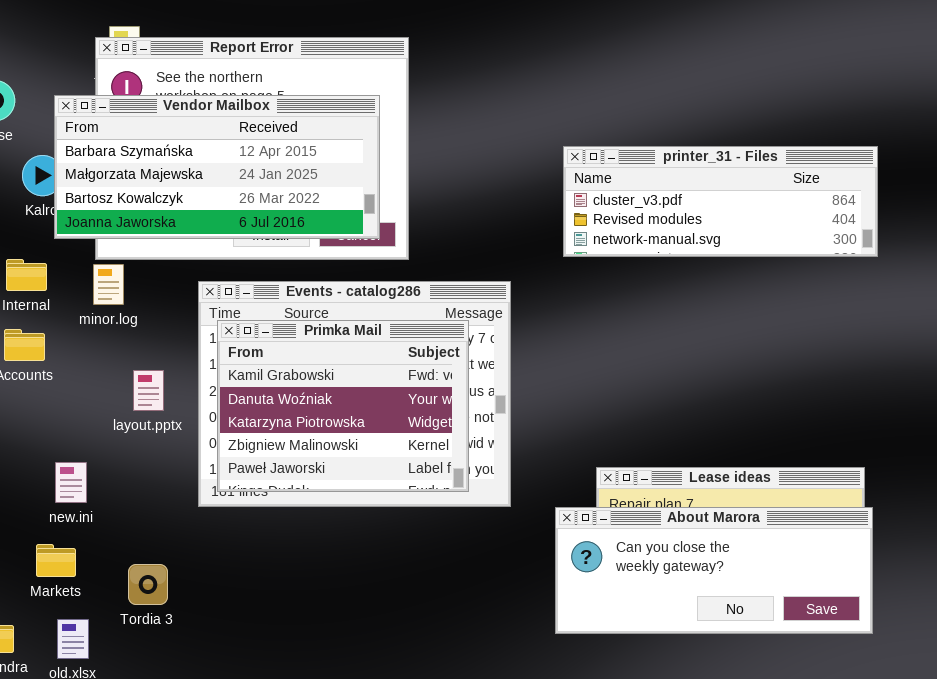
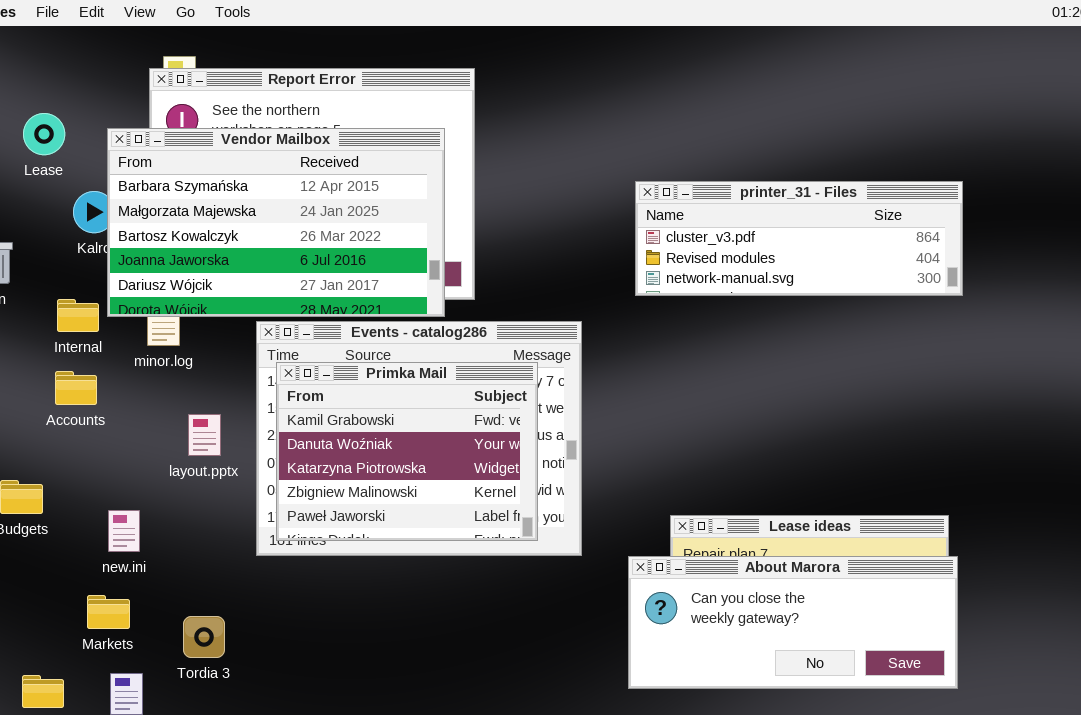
Vendor Mailbox: [54,95,380,239] -> [107,128,445,317], resized

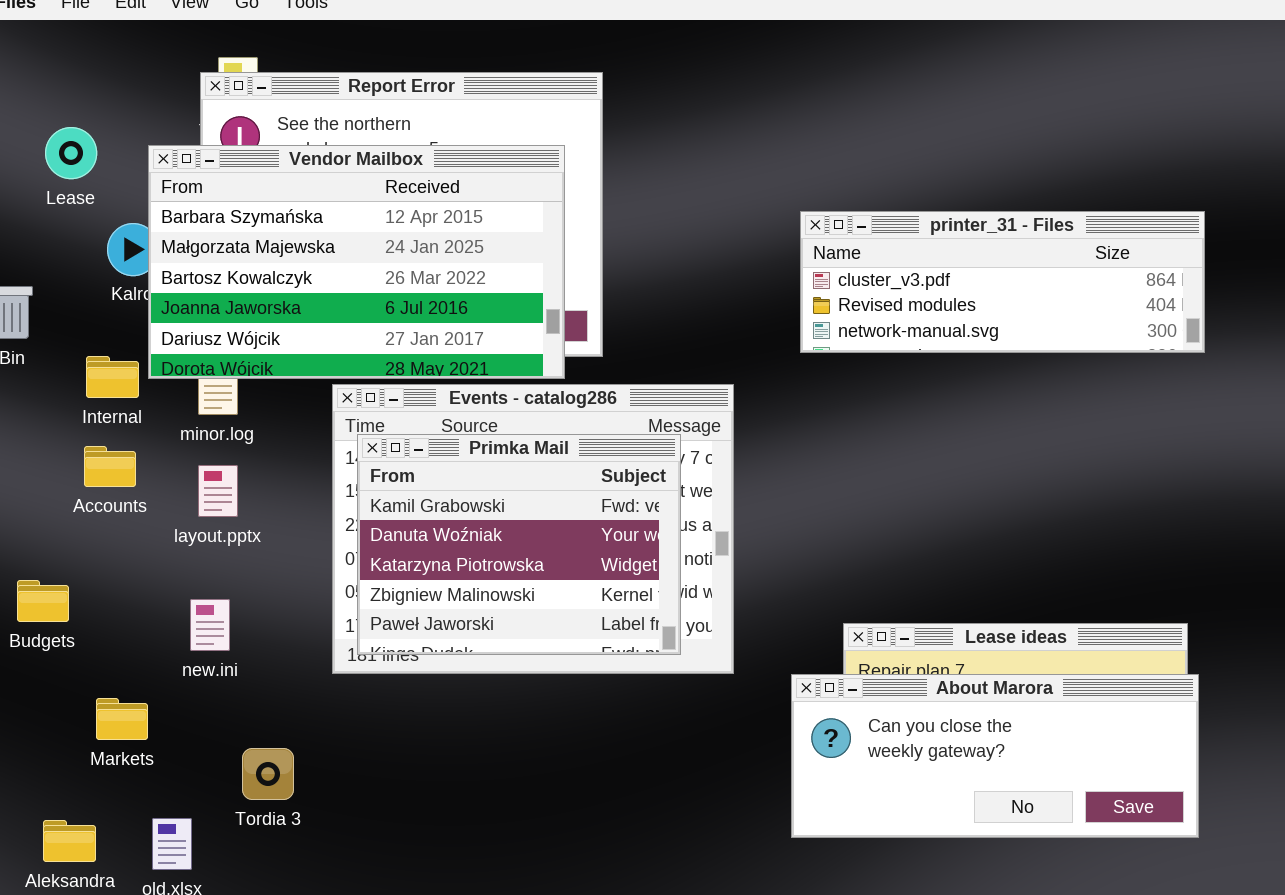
layout.pptx: [188,414,221,456] -> [198,465,238,517], moved
new.ini: [108,510,140,552] -> [190,599,230,651], moved
Markets: [87,595,130,629] -> [96,698,148,740], moved

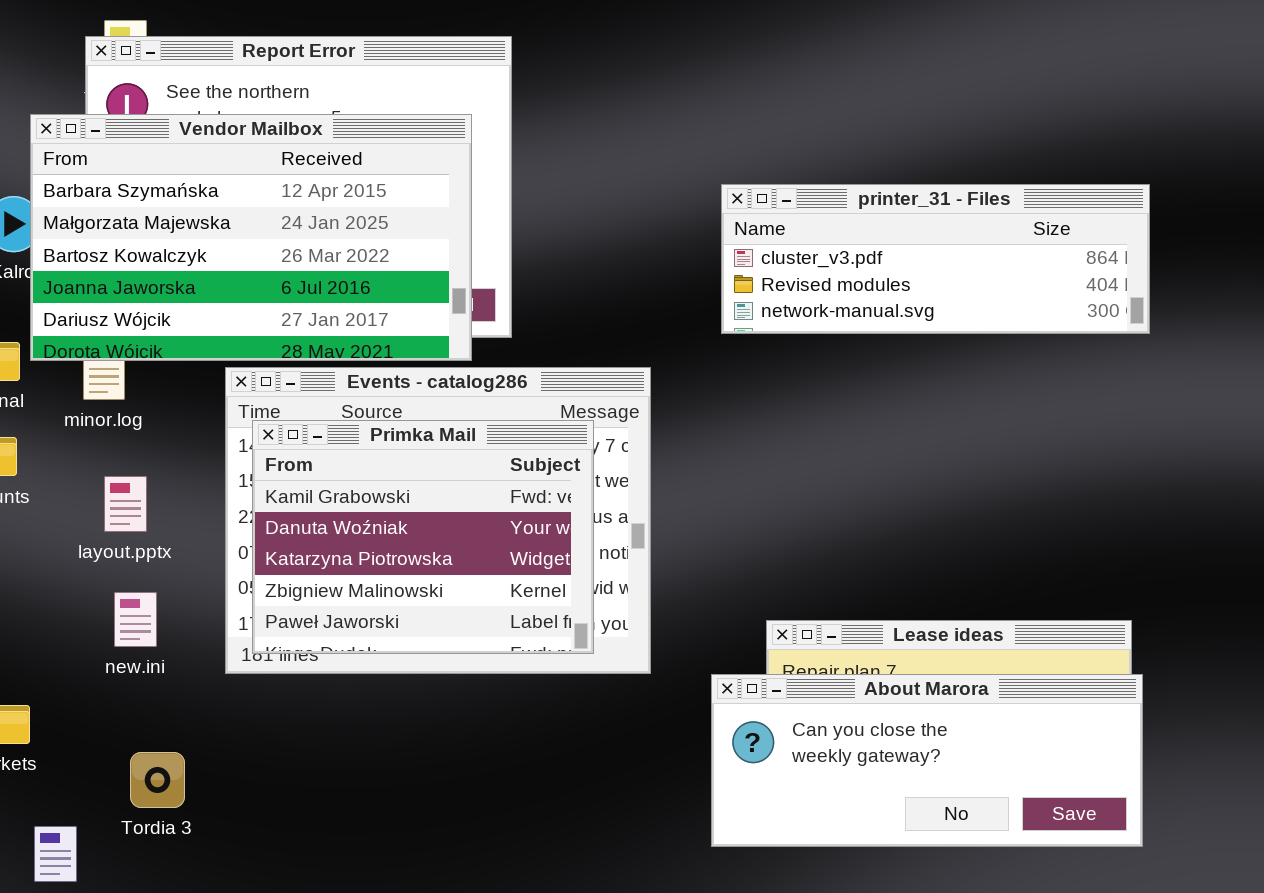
layout.pptx: [198,465,238,517] -> [104,476,147,532], moved
new.ini: [190,599,230,651] -> [114,592,157,647], moved

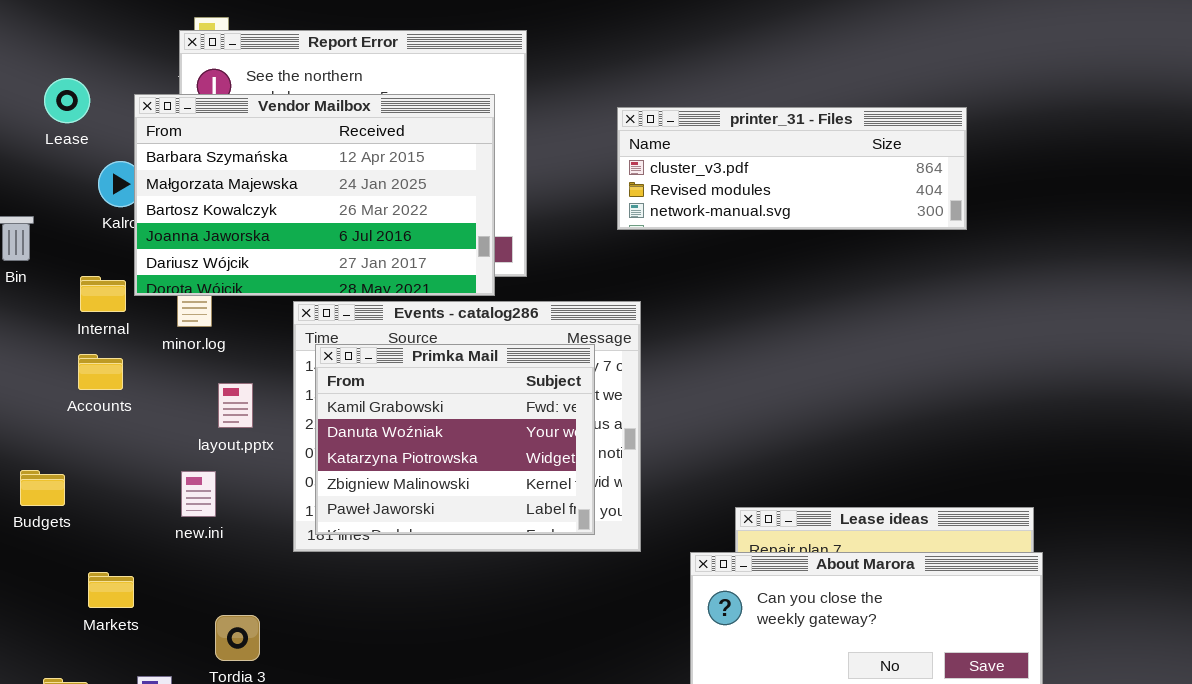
printer_31 - Files: [721,184,1150,334] -> [617,107,967,230], moved
layout.pptx: [104,476,147,532] -> [218,383,253,428], moved
new.ini: [114,592,157,647] -> [181,471,216,517], moved

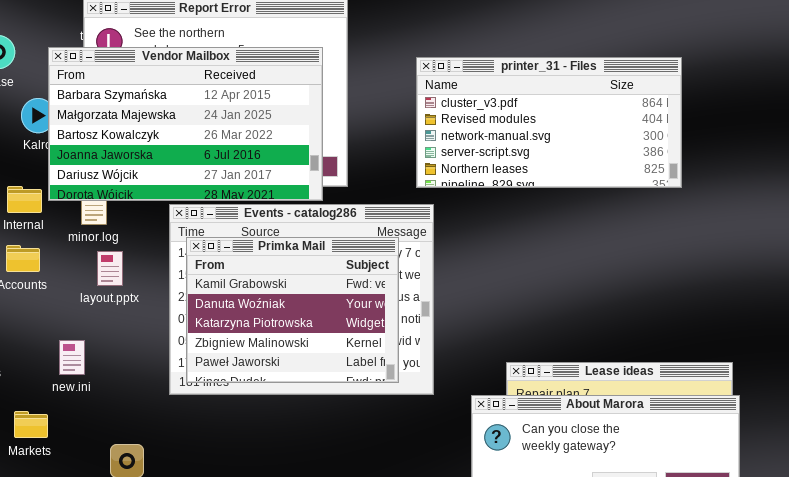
printer_31 - Files: [617,107,967,230] -> [416,57,682,188], resized
layout.pptx: [218,383,253,428] -> [97,251,123,286], moved
new.ini: [181,471,216,517] -> [59,340,85,375], moved

